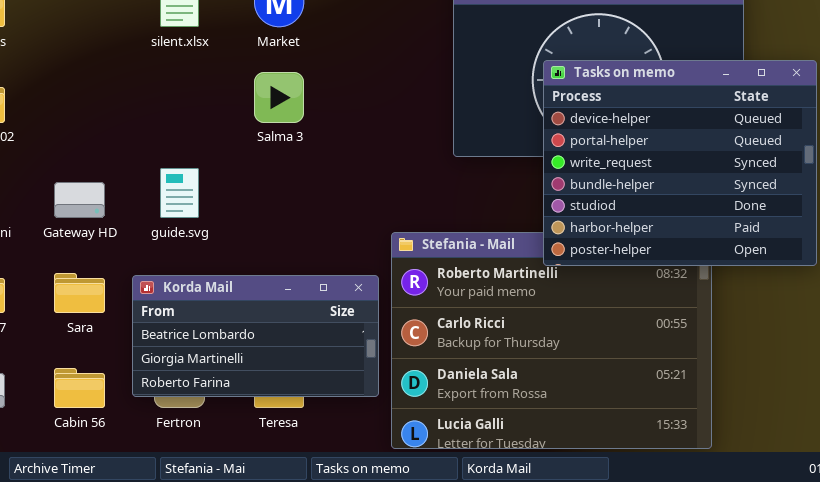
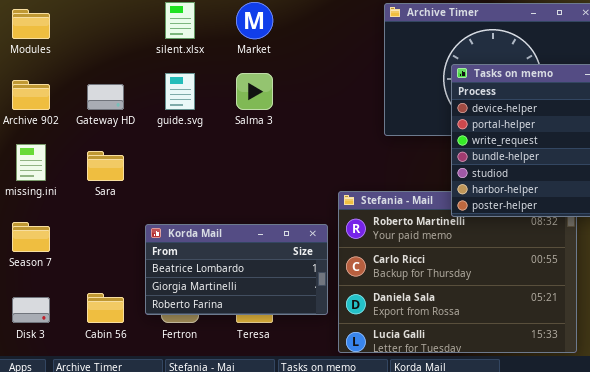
guide.svg: [160,168,199,218] -> [165,73,195,110], moved
Gateway HD: [54,182,105,218] -> [87,84,124,110], moved
Sara: [54,273,105,313] -> [87,151,124,181], moved

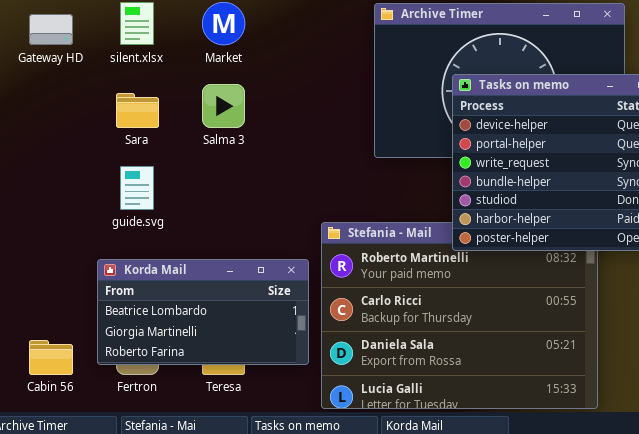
guide.svg: [165,73,195,110] -> [120,166,154,210], moved
Gateway HD: [87,84,124,110] -> [29,14,73,45], moved
Sara: [87,151,124,181] -> [116,93,159,128], moved

